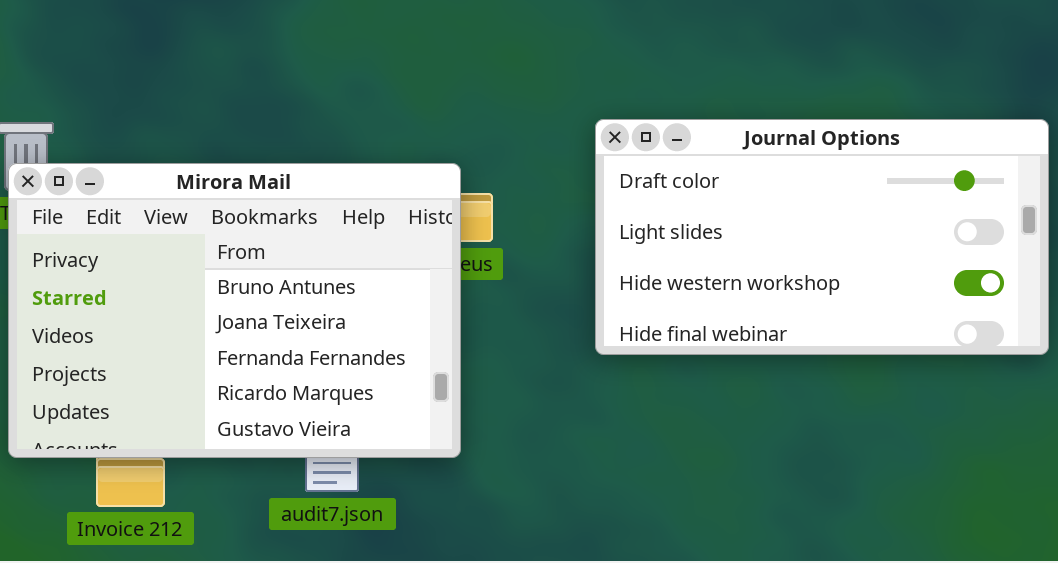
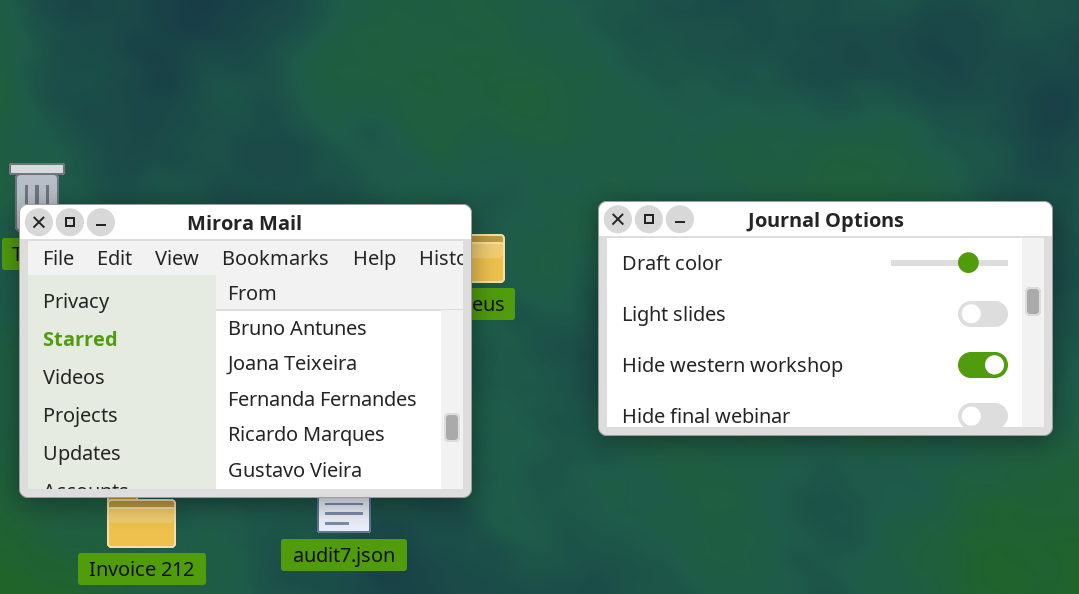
Journal Options: [595,119,1049,355] -> [598,201,1053,436], moved

